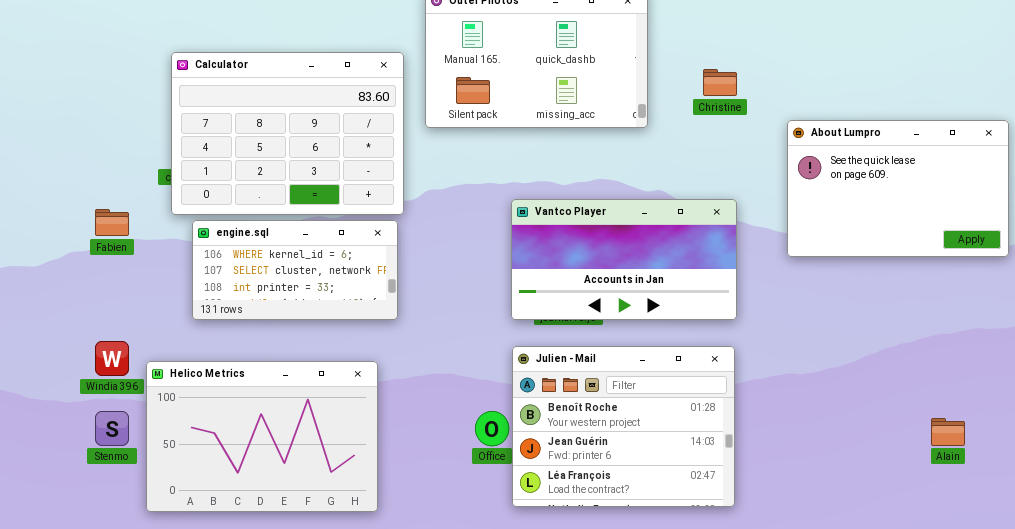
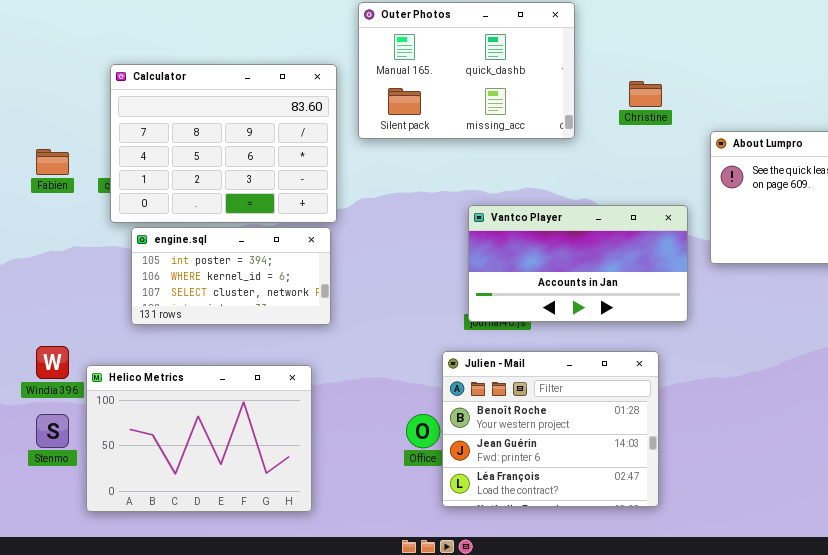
Vantco Player: [511,199,737,320] -> [468,205,688,322], moved
Fabien: [95,209,129,236] -> [36,149,69,175], moved
engine.sql: [192,220,398,320] -> [131,227,331,325], scrolled up 1 row

